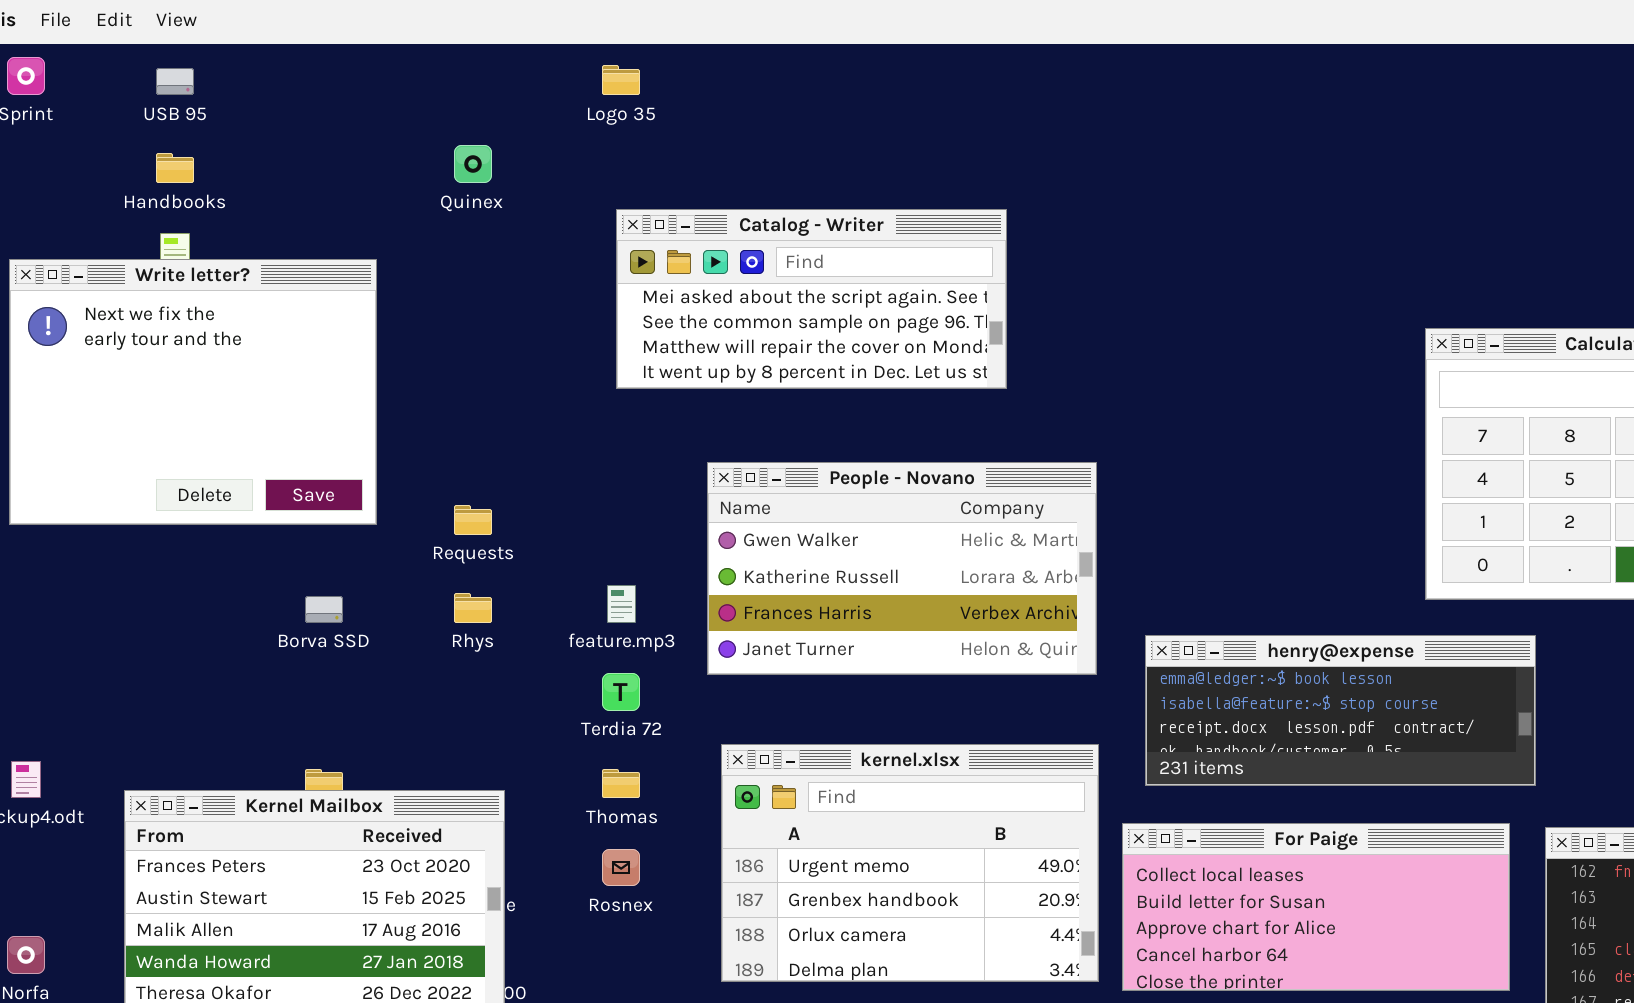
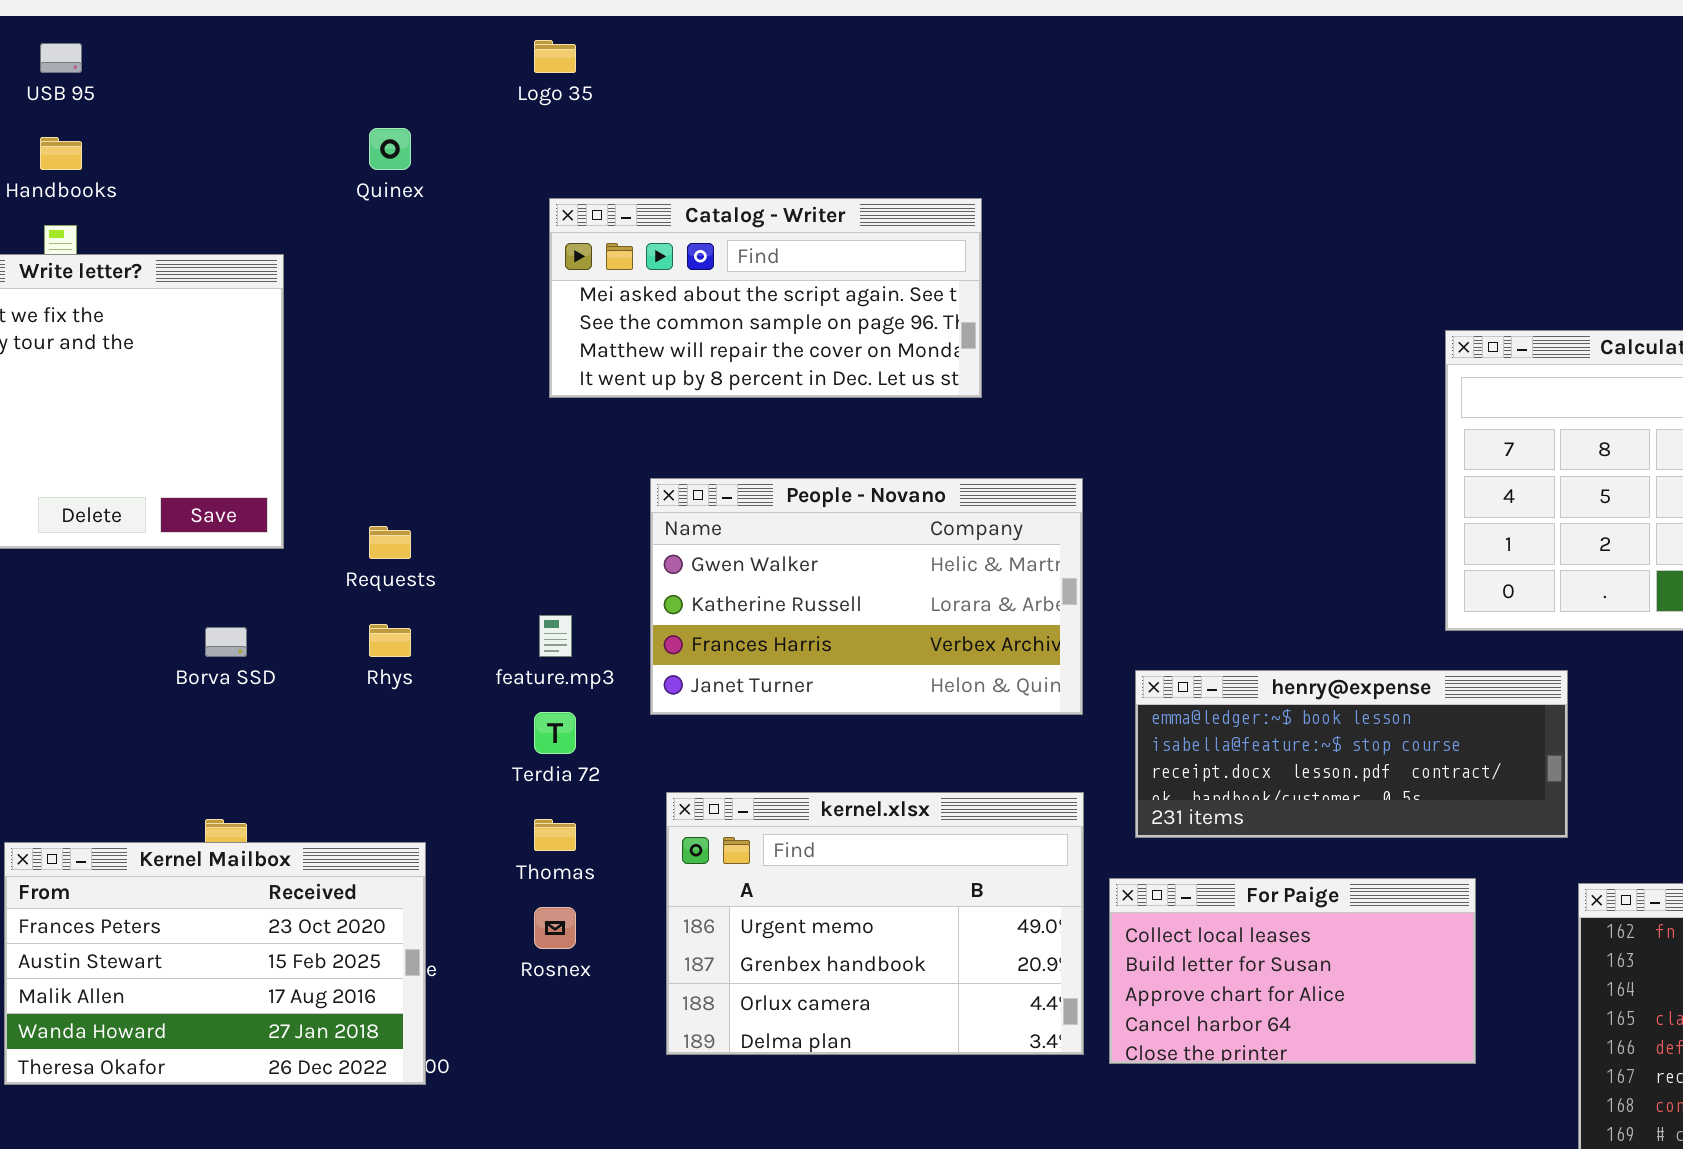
For Paige: [1122,823,1510,991] -> [1109,878,1476,1064], resized

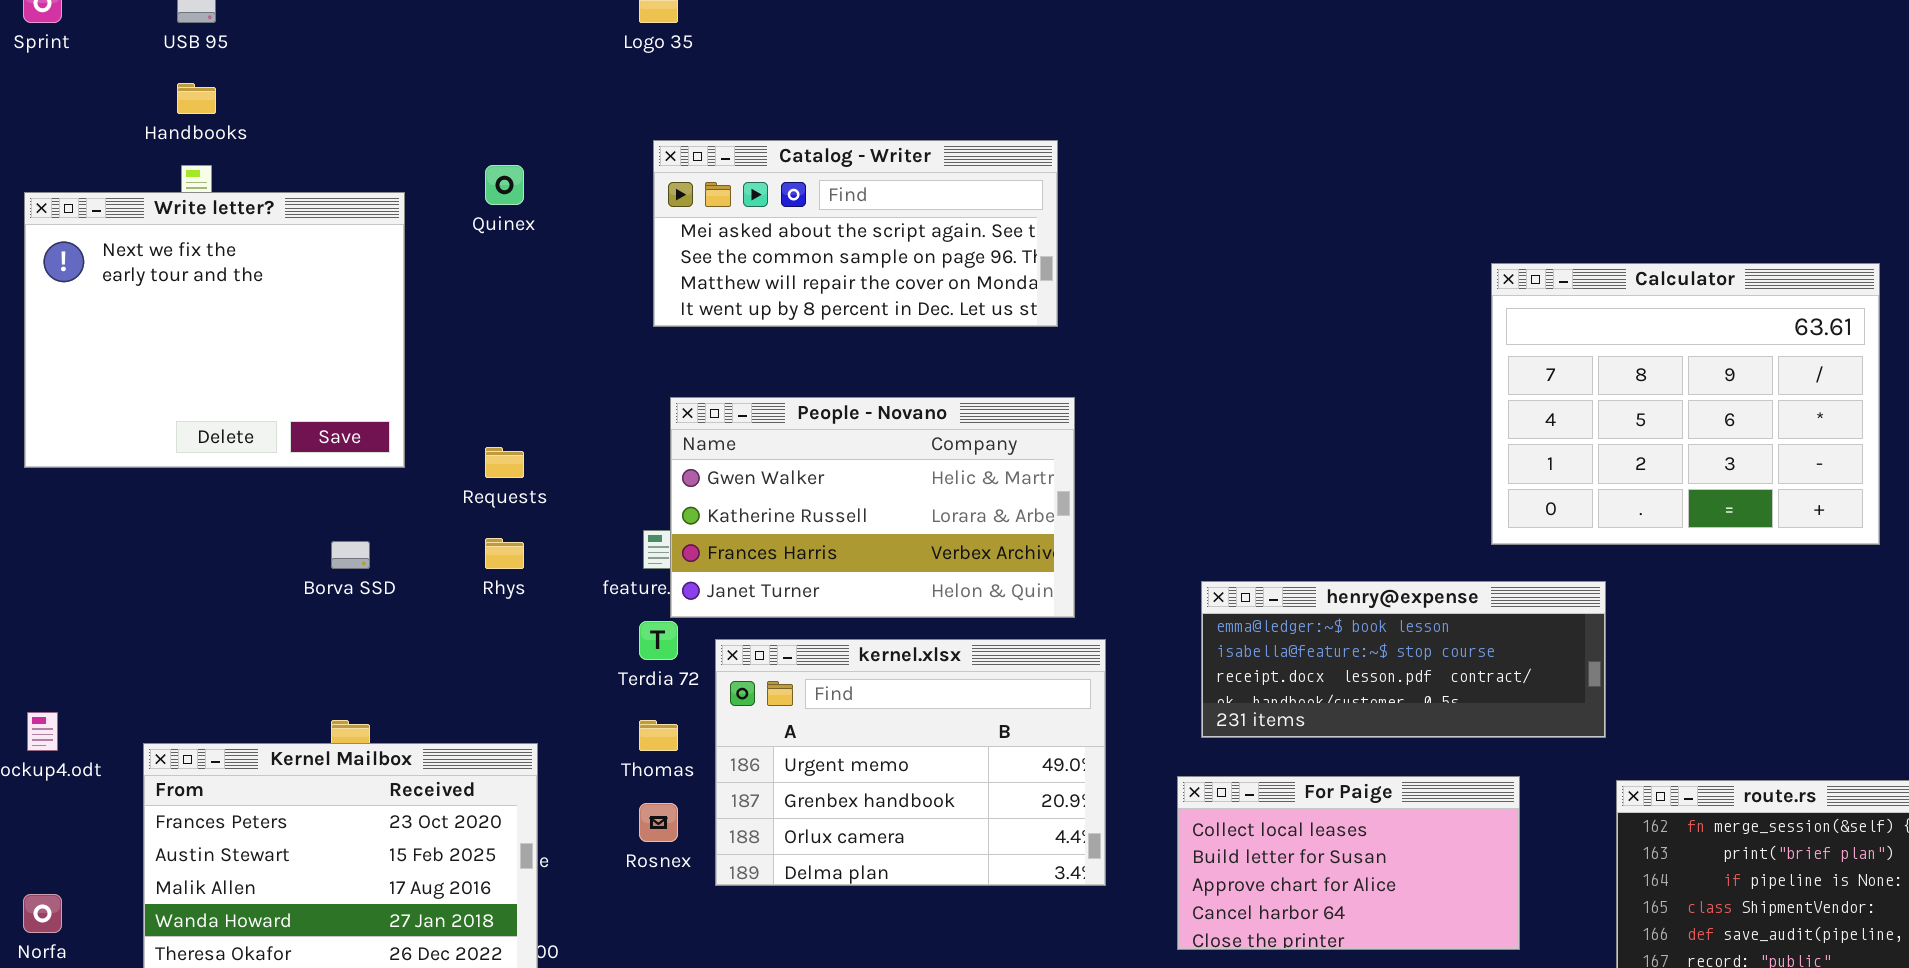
Quinex: [369,128,411,170] -> [485,165,524,205], moved
People - Novano: [650,478,1083,715] -> [670,397,1075,618], moved
kernel.xlsx: [666,792,1084,1055] -> [715,639,1106,886], moved

